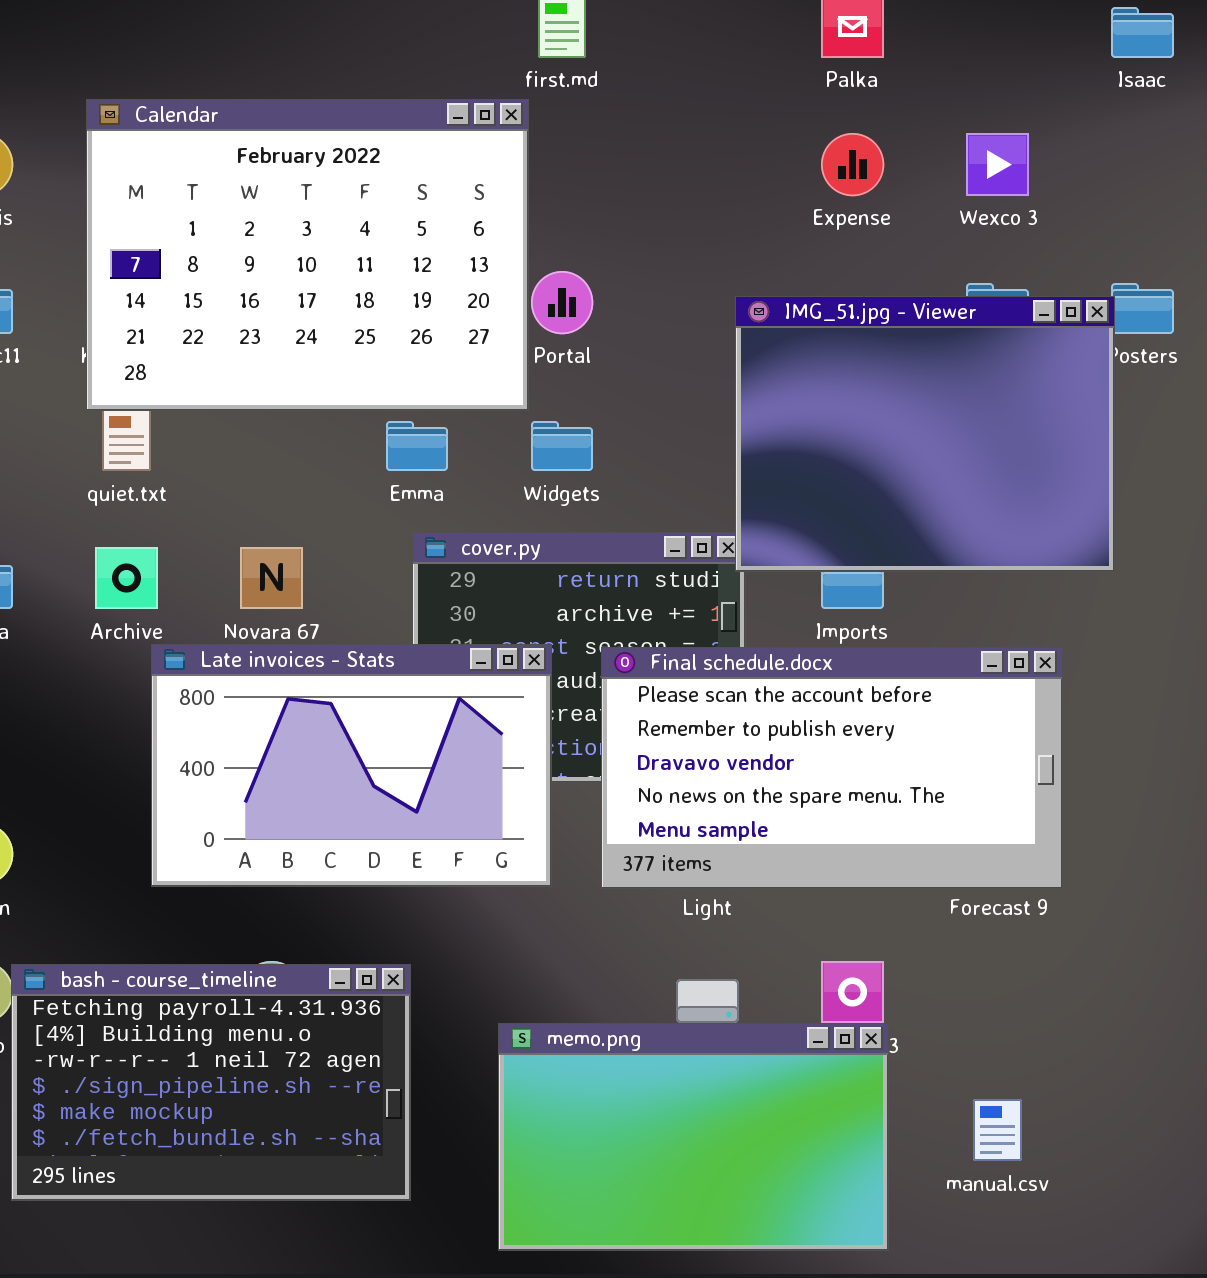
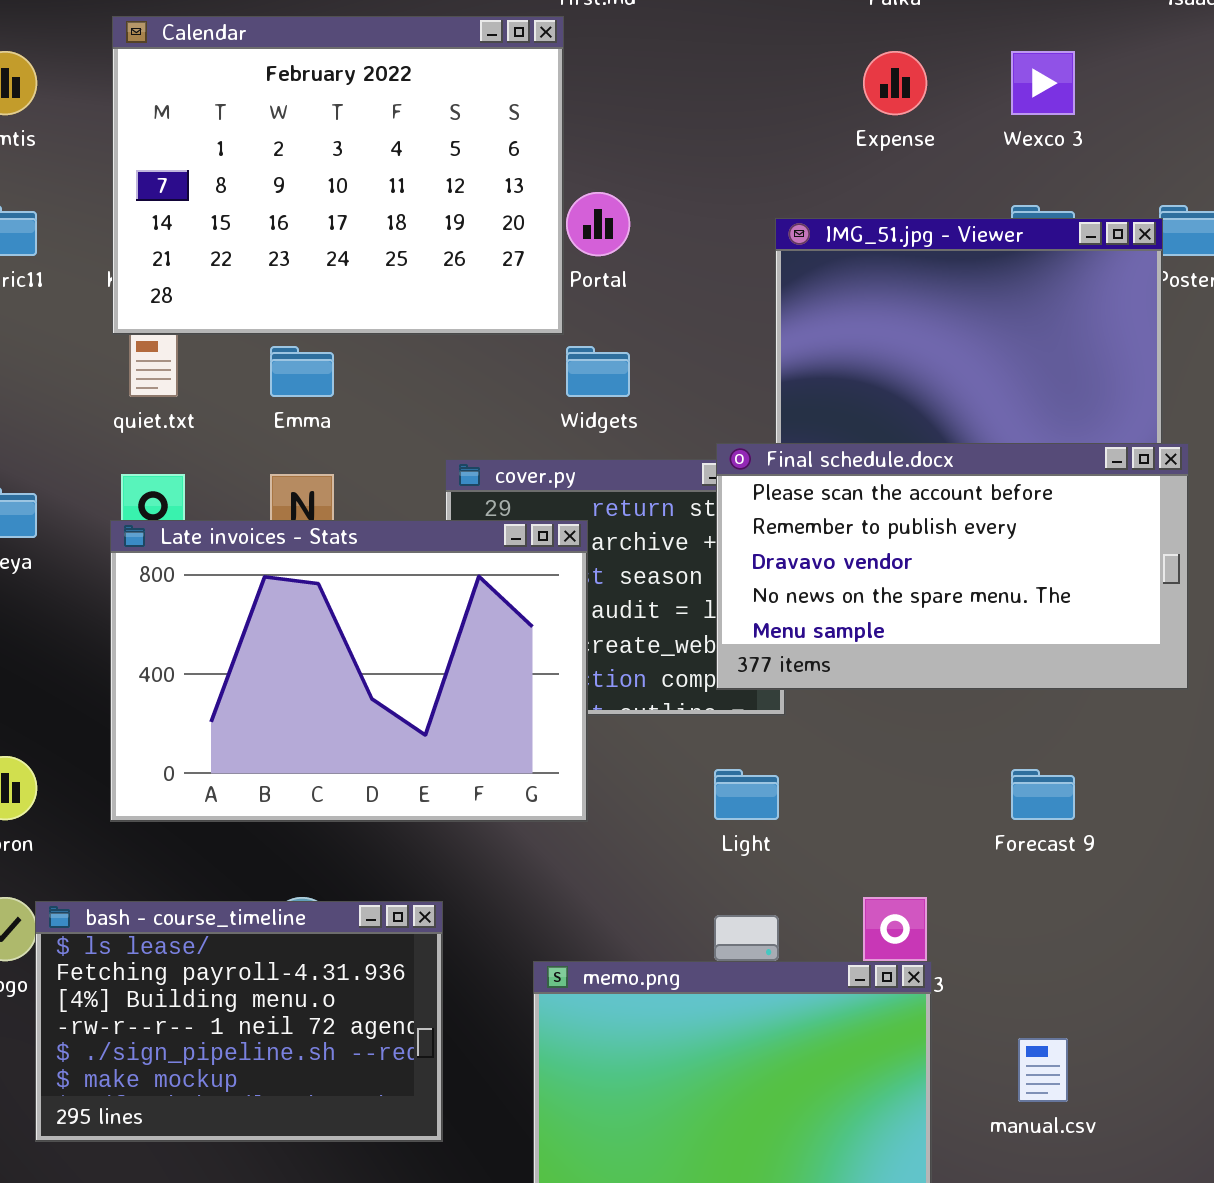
Emma: [386,421,448,471] -> [270,346,334,397], moved
Late invoices - Stats: [151,644,552,887] -> [110,520,588,822], resized
Final schedule.docx: [601,647,1063,889] -> [716,443,1189,690], moved
bash - course_timeline: [11,964,411,1201] -> [35,901,443,1142], scrolled up 1 row

